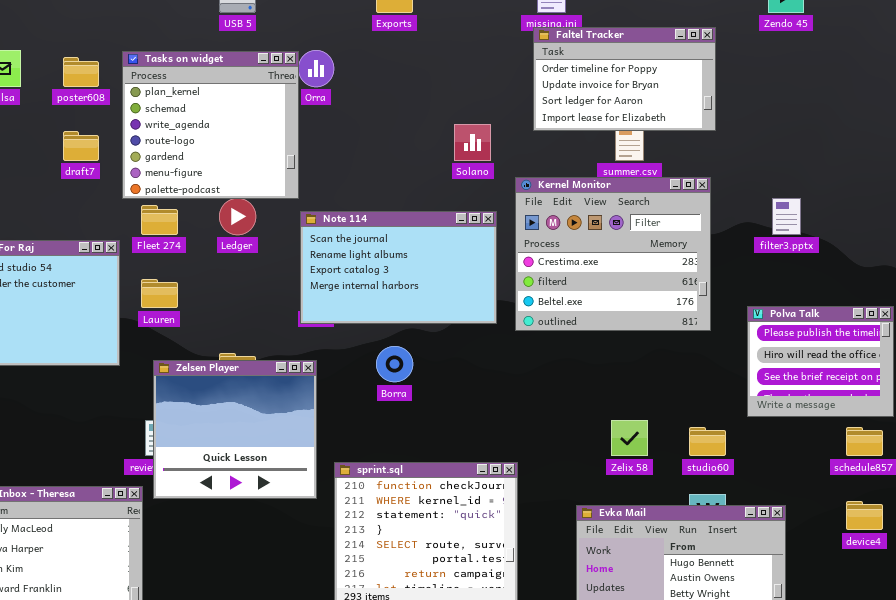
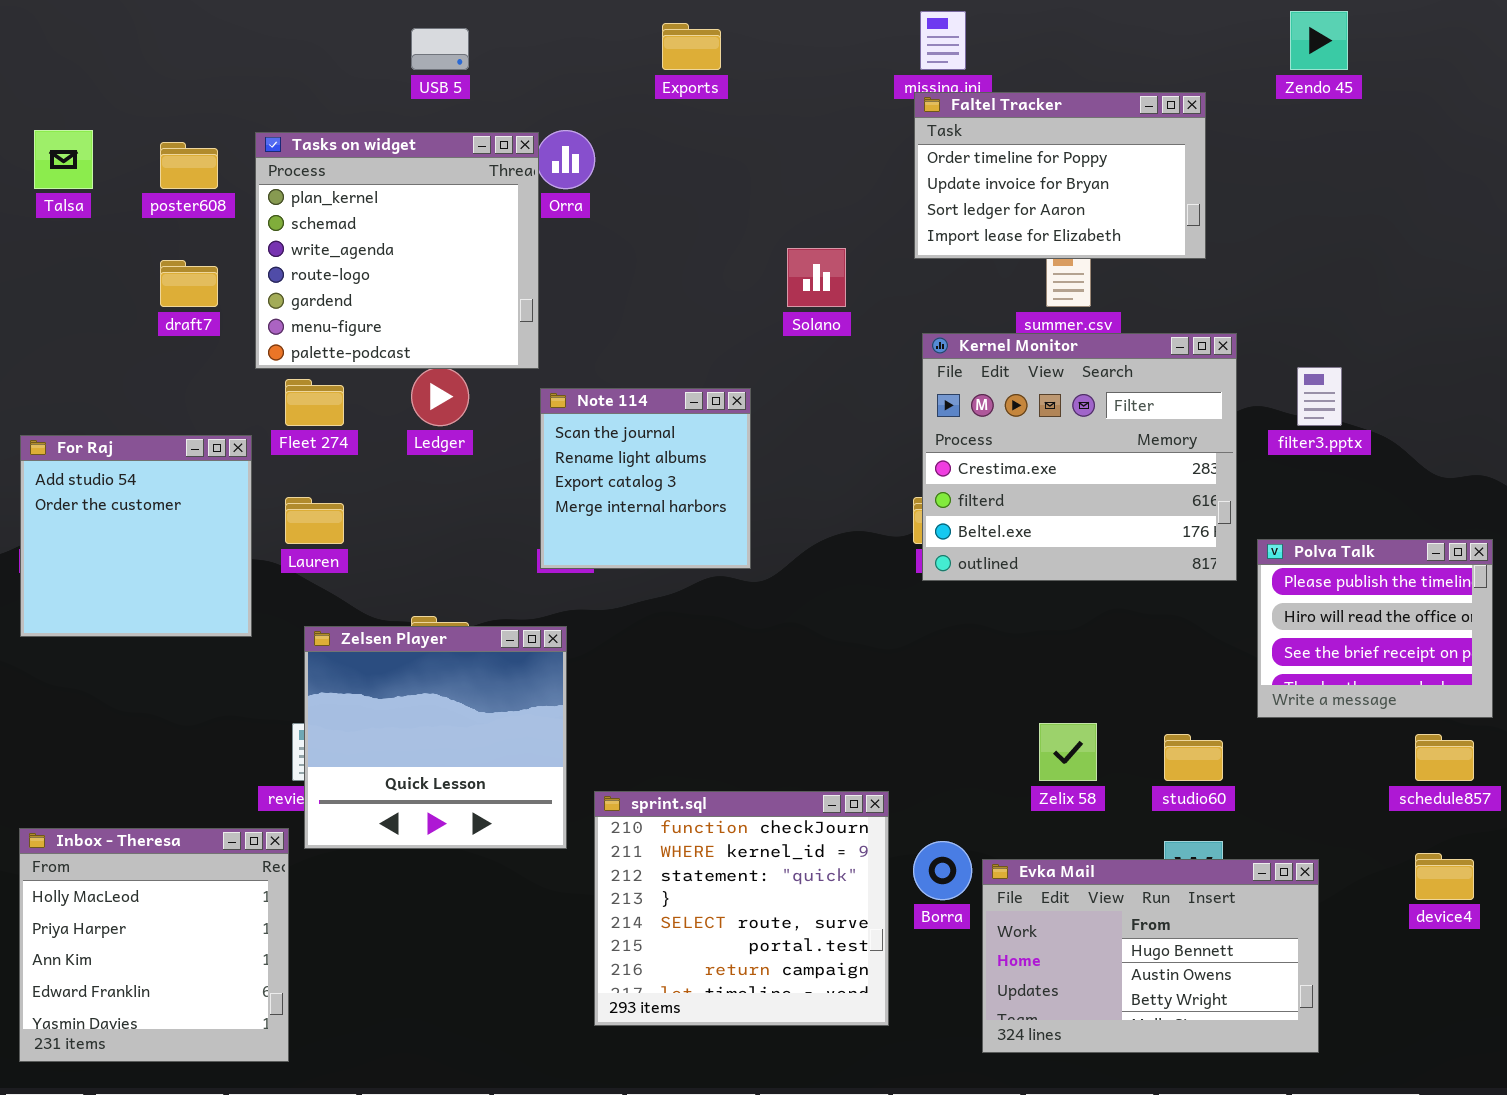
Kernel Monitor: [515,177,711,331] -> [922,333,1237,581], moved
Note 114: [300,211,497,324] -> [540,388,751,569], resized
Borra: [376,346,413,382] -> [913,841,972,900], moved

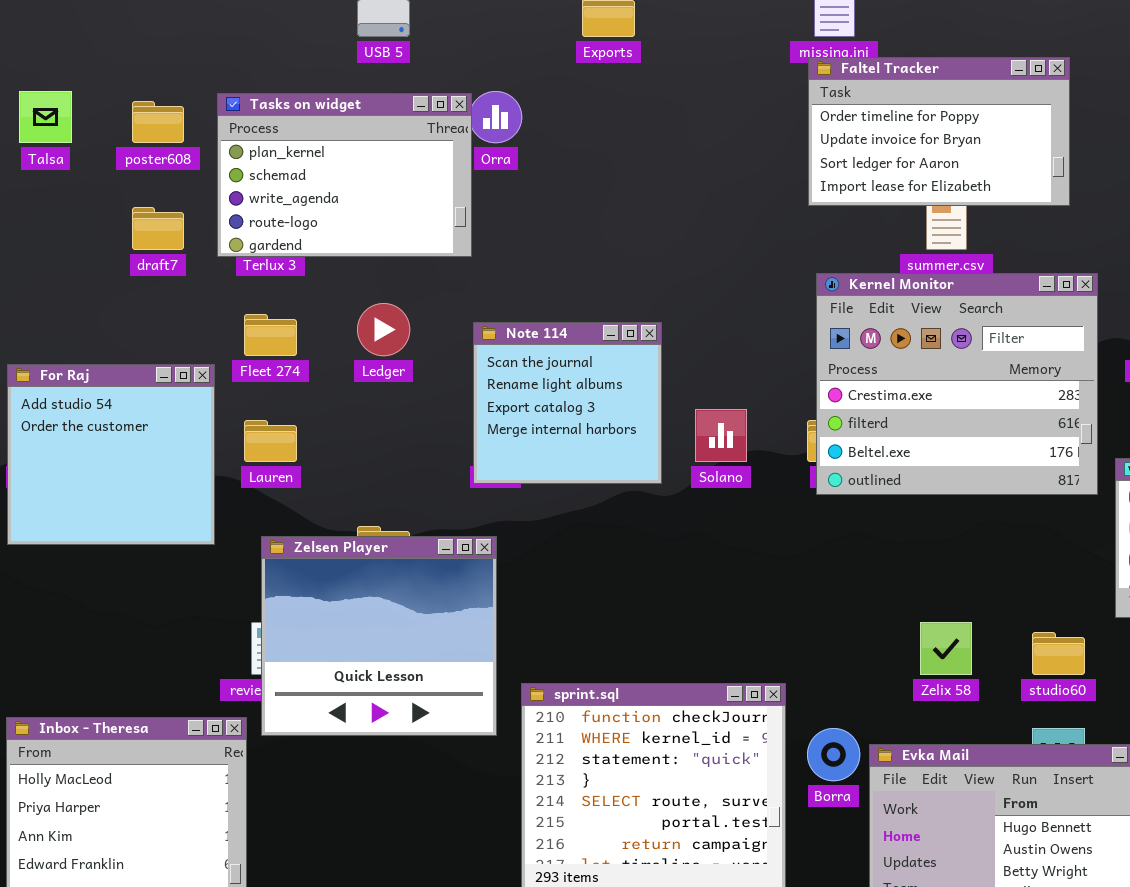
Tasks on widget: [255,132,539,369] -> [217,93,472,257], resized
Solano: [787,248,846,307] -> [695,409,747,462], moved

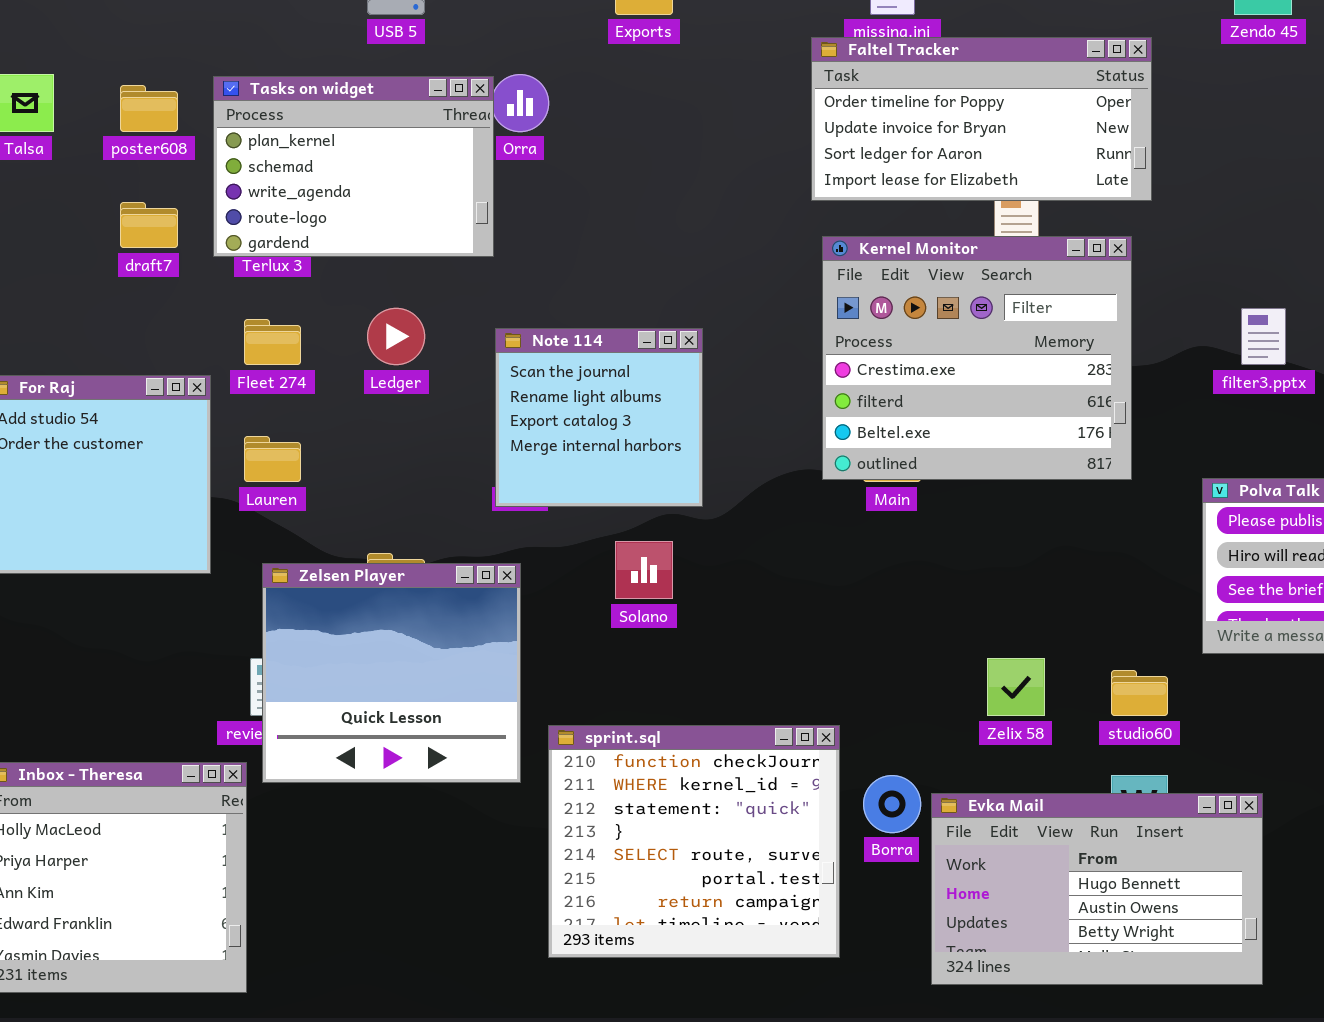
Faltel Tracker: [808,57,1070,206] -> [811,37,1152,201], resized
Kernel Monitor: [816,273,1098,495] -> [822,236,1132,480], moved
Solano: [695,409,747,462] -> [615,541,673,599], moved

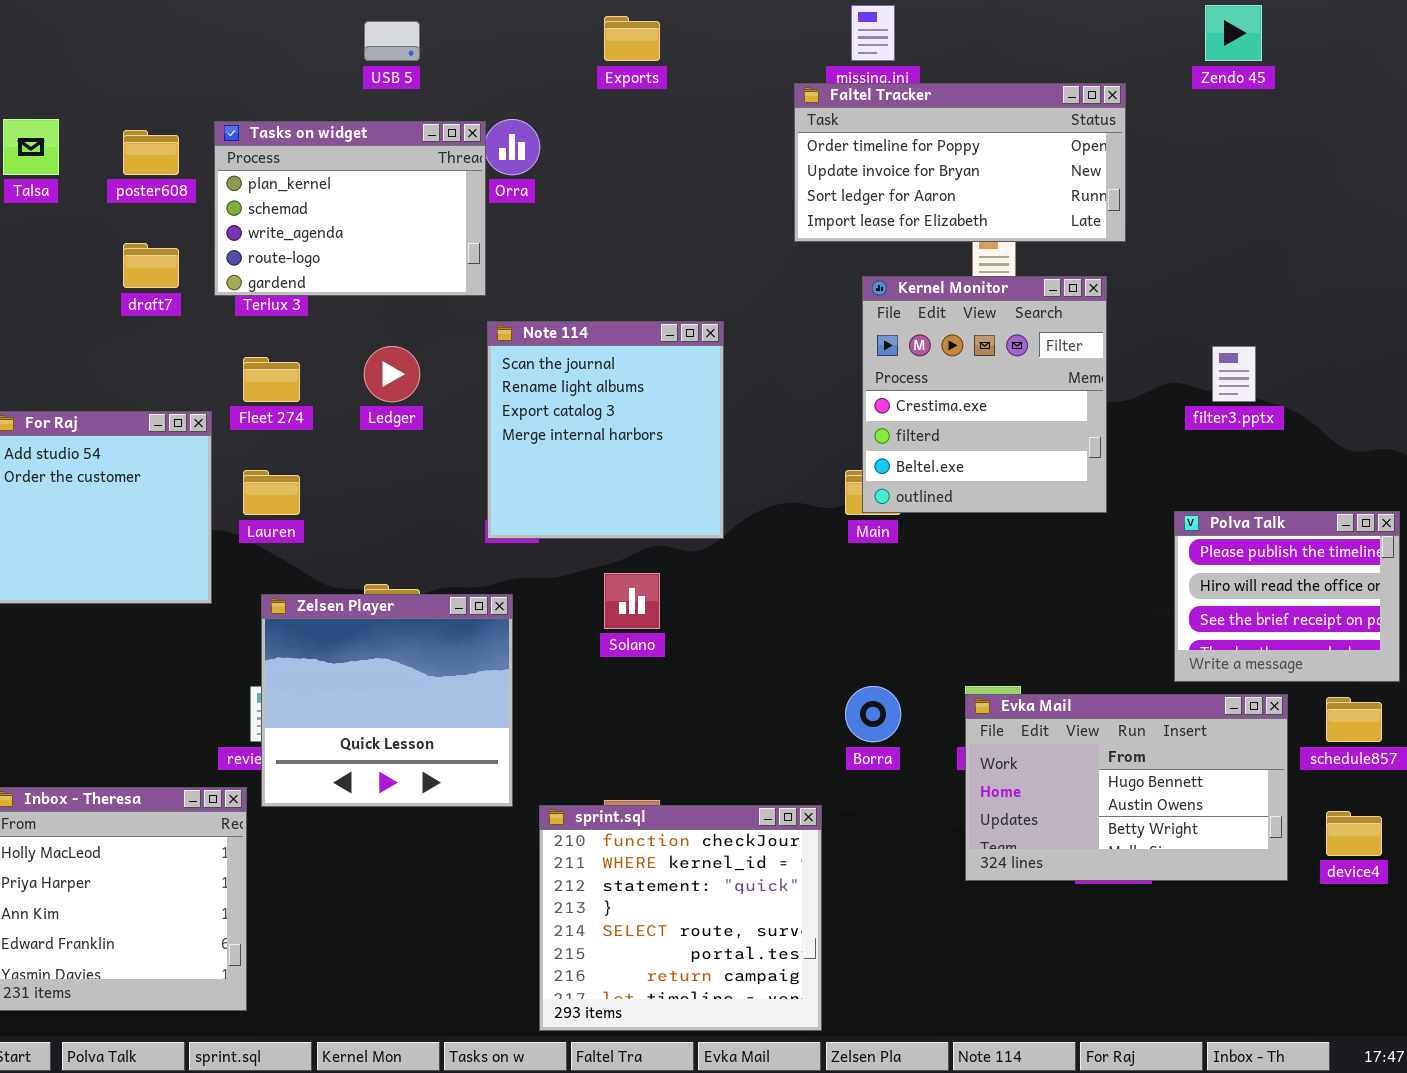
Kernel Monitor: [822,236,1132,480] -> [862,276,1107,513], resized
Note 114: [495,328,703,507] -> [487,321,724,539], resized
sprint.sql: [548,725,840,958] -> [539,805,822,1031], moved
Borra: [863,775,921,833] -> [845,686,901,742], moved
Evka Mail: [931,793,1263,985] -> [965,694,1288,881], moved

